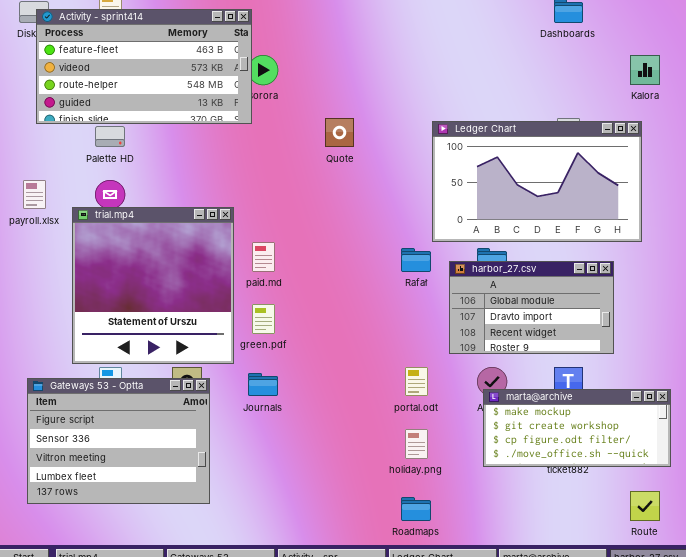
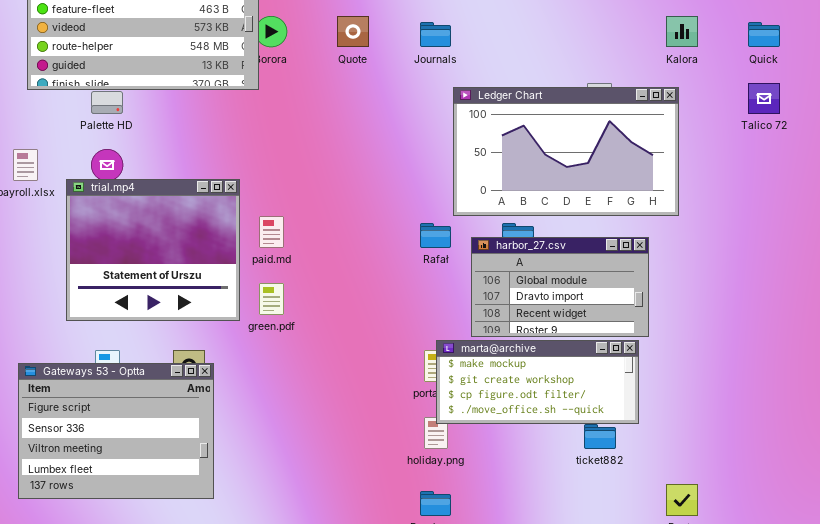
Quote: [325,118,354,147] -> [337,16,369,47], moved
trial.mp4: [72,207,234,364] -> [66,179,240,321], resized
Journals: [248,373,278,396] -> [420,22,451,47], moved
marta@archive: [483,389,671,467] -> [436,340,639,424], moved

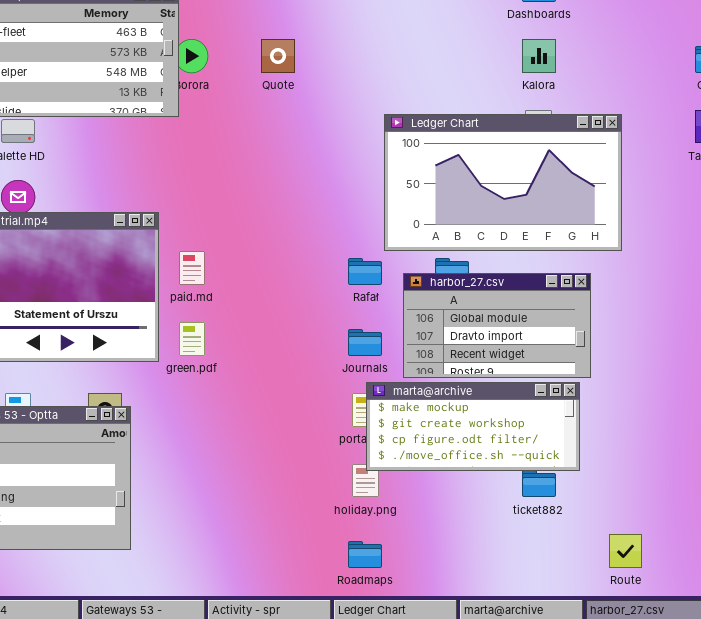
Kalora: [666,16,698,47] -> [522,39,556,73], moved
Journals: [420,22,451,47] -> [348,329,382,356], moved

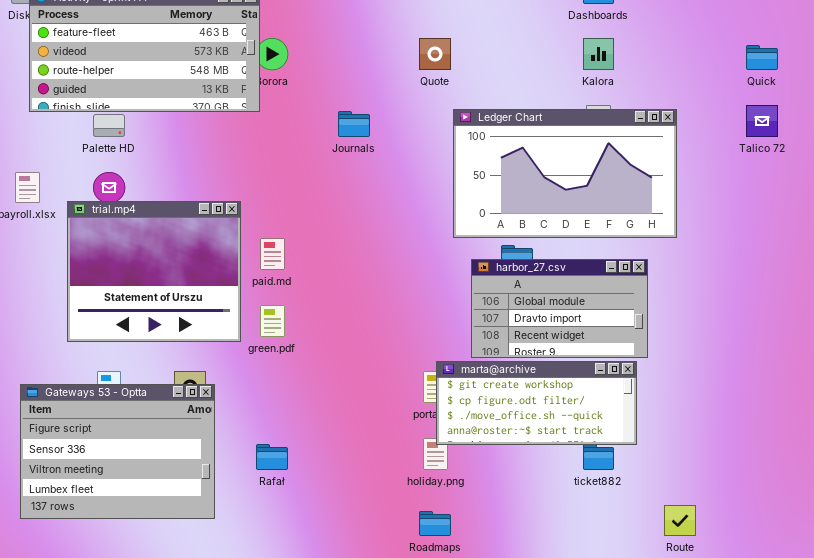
Quote: [261,39,295,73] -> [419,38,451,70], moved
Rafał: [348,258,382,285] -> [256,444,288,470], moved
Journals: [348,329,382,356] -> [338,111,370,137], moved
marta@archive: [366,382,580,471] -> [436,361,637,445], scrolled down 1 row

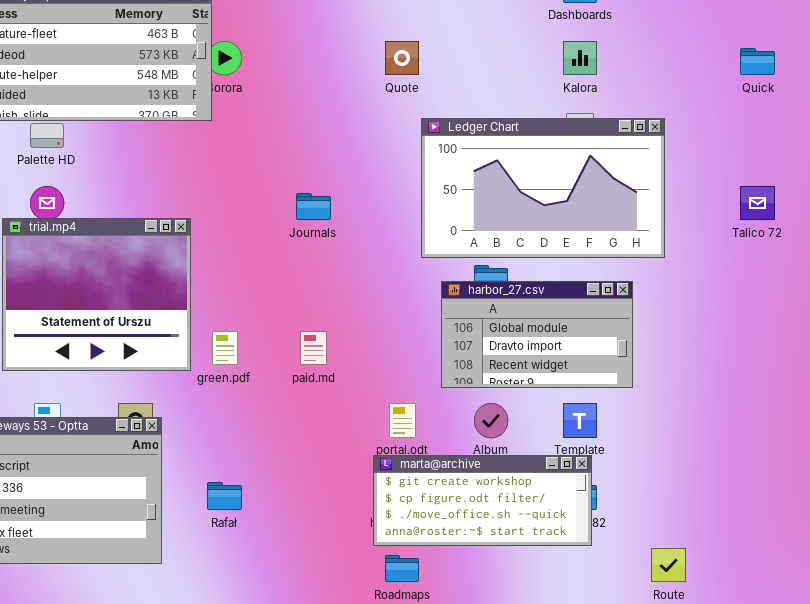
Talico 72: [746,105,778,137] -> [740,186,775,220], moved
Journals: [338,111,370,137] -> [296,193,331,220], moved
paid.md: [260,238,285,270] -> [300,331,327,365], moved
marta@archive: [436,361,637,445] -> [373,455,592,546], moved

